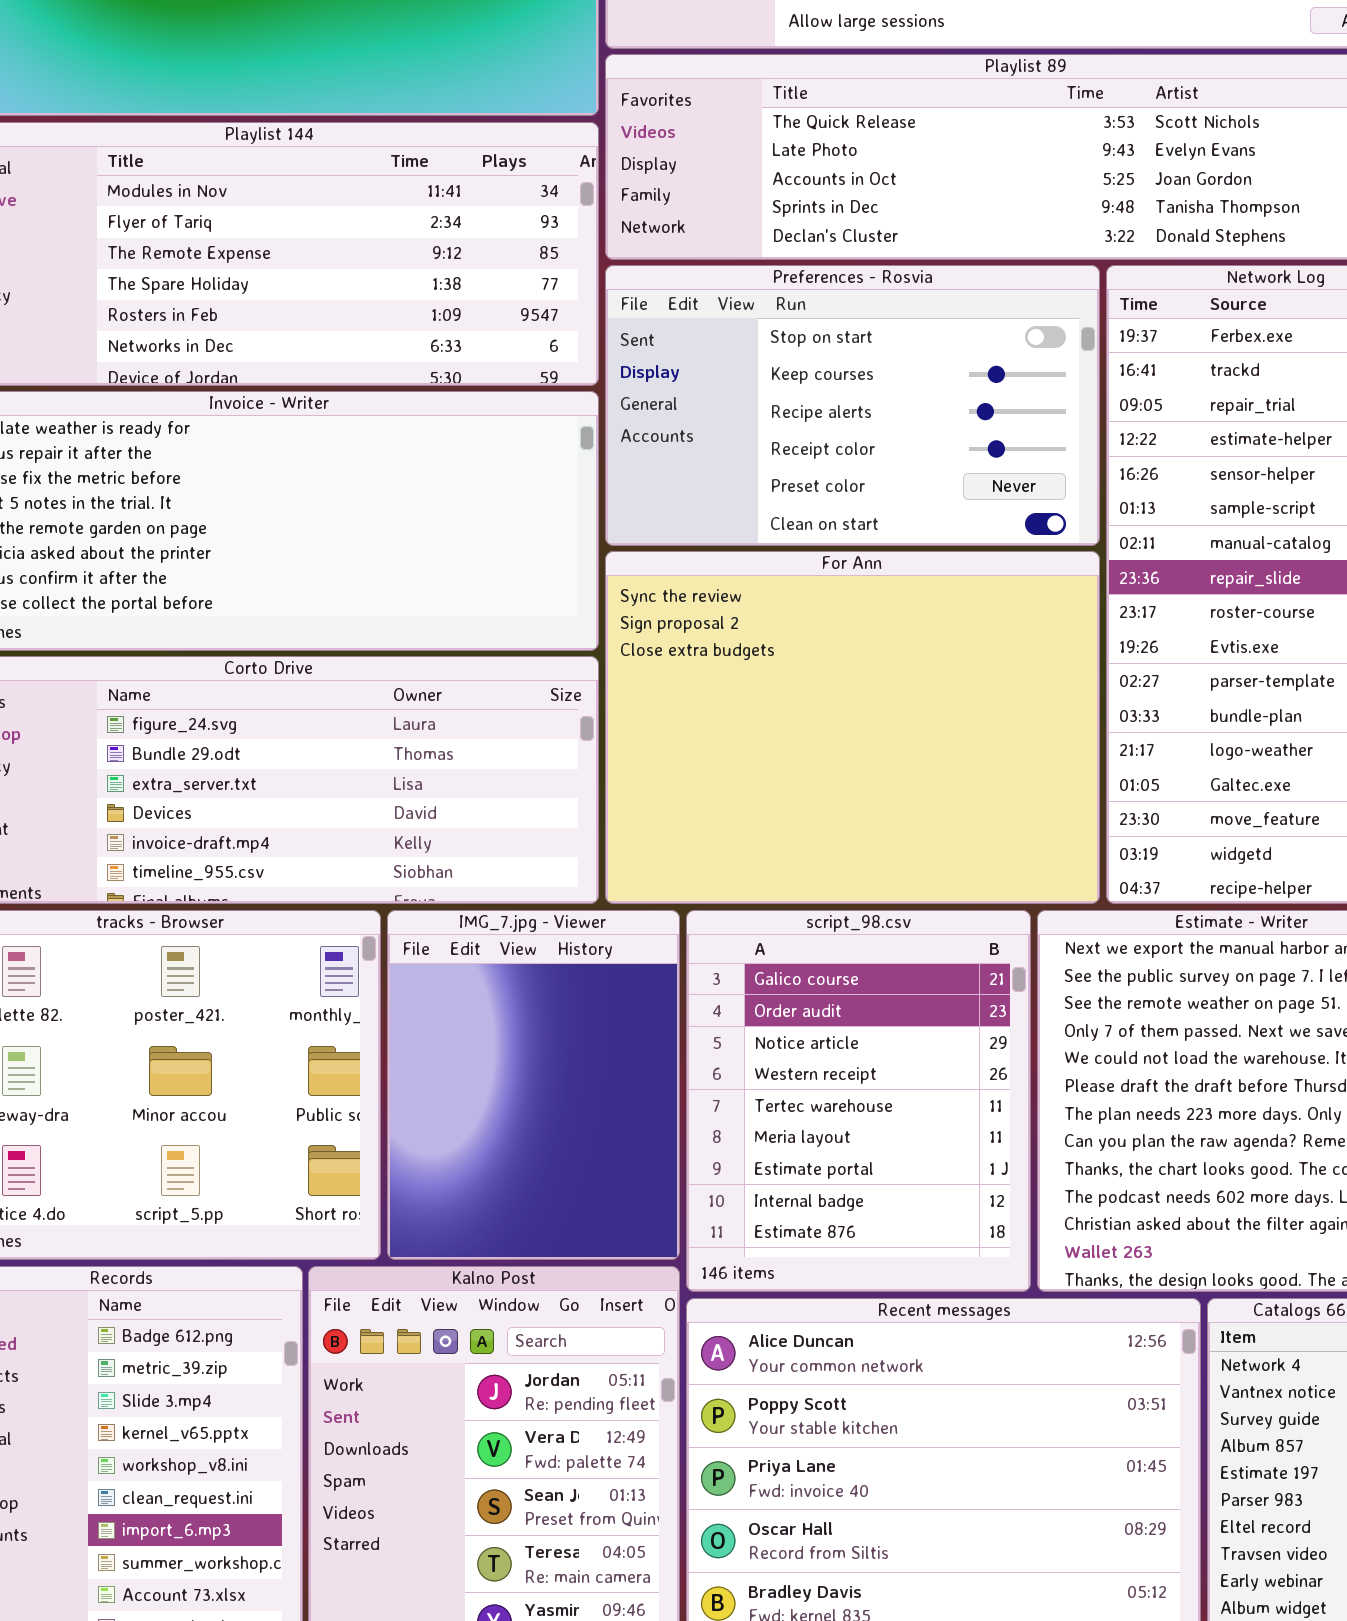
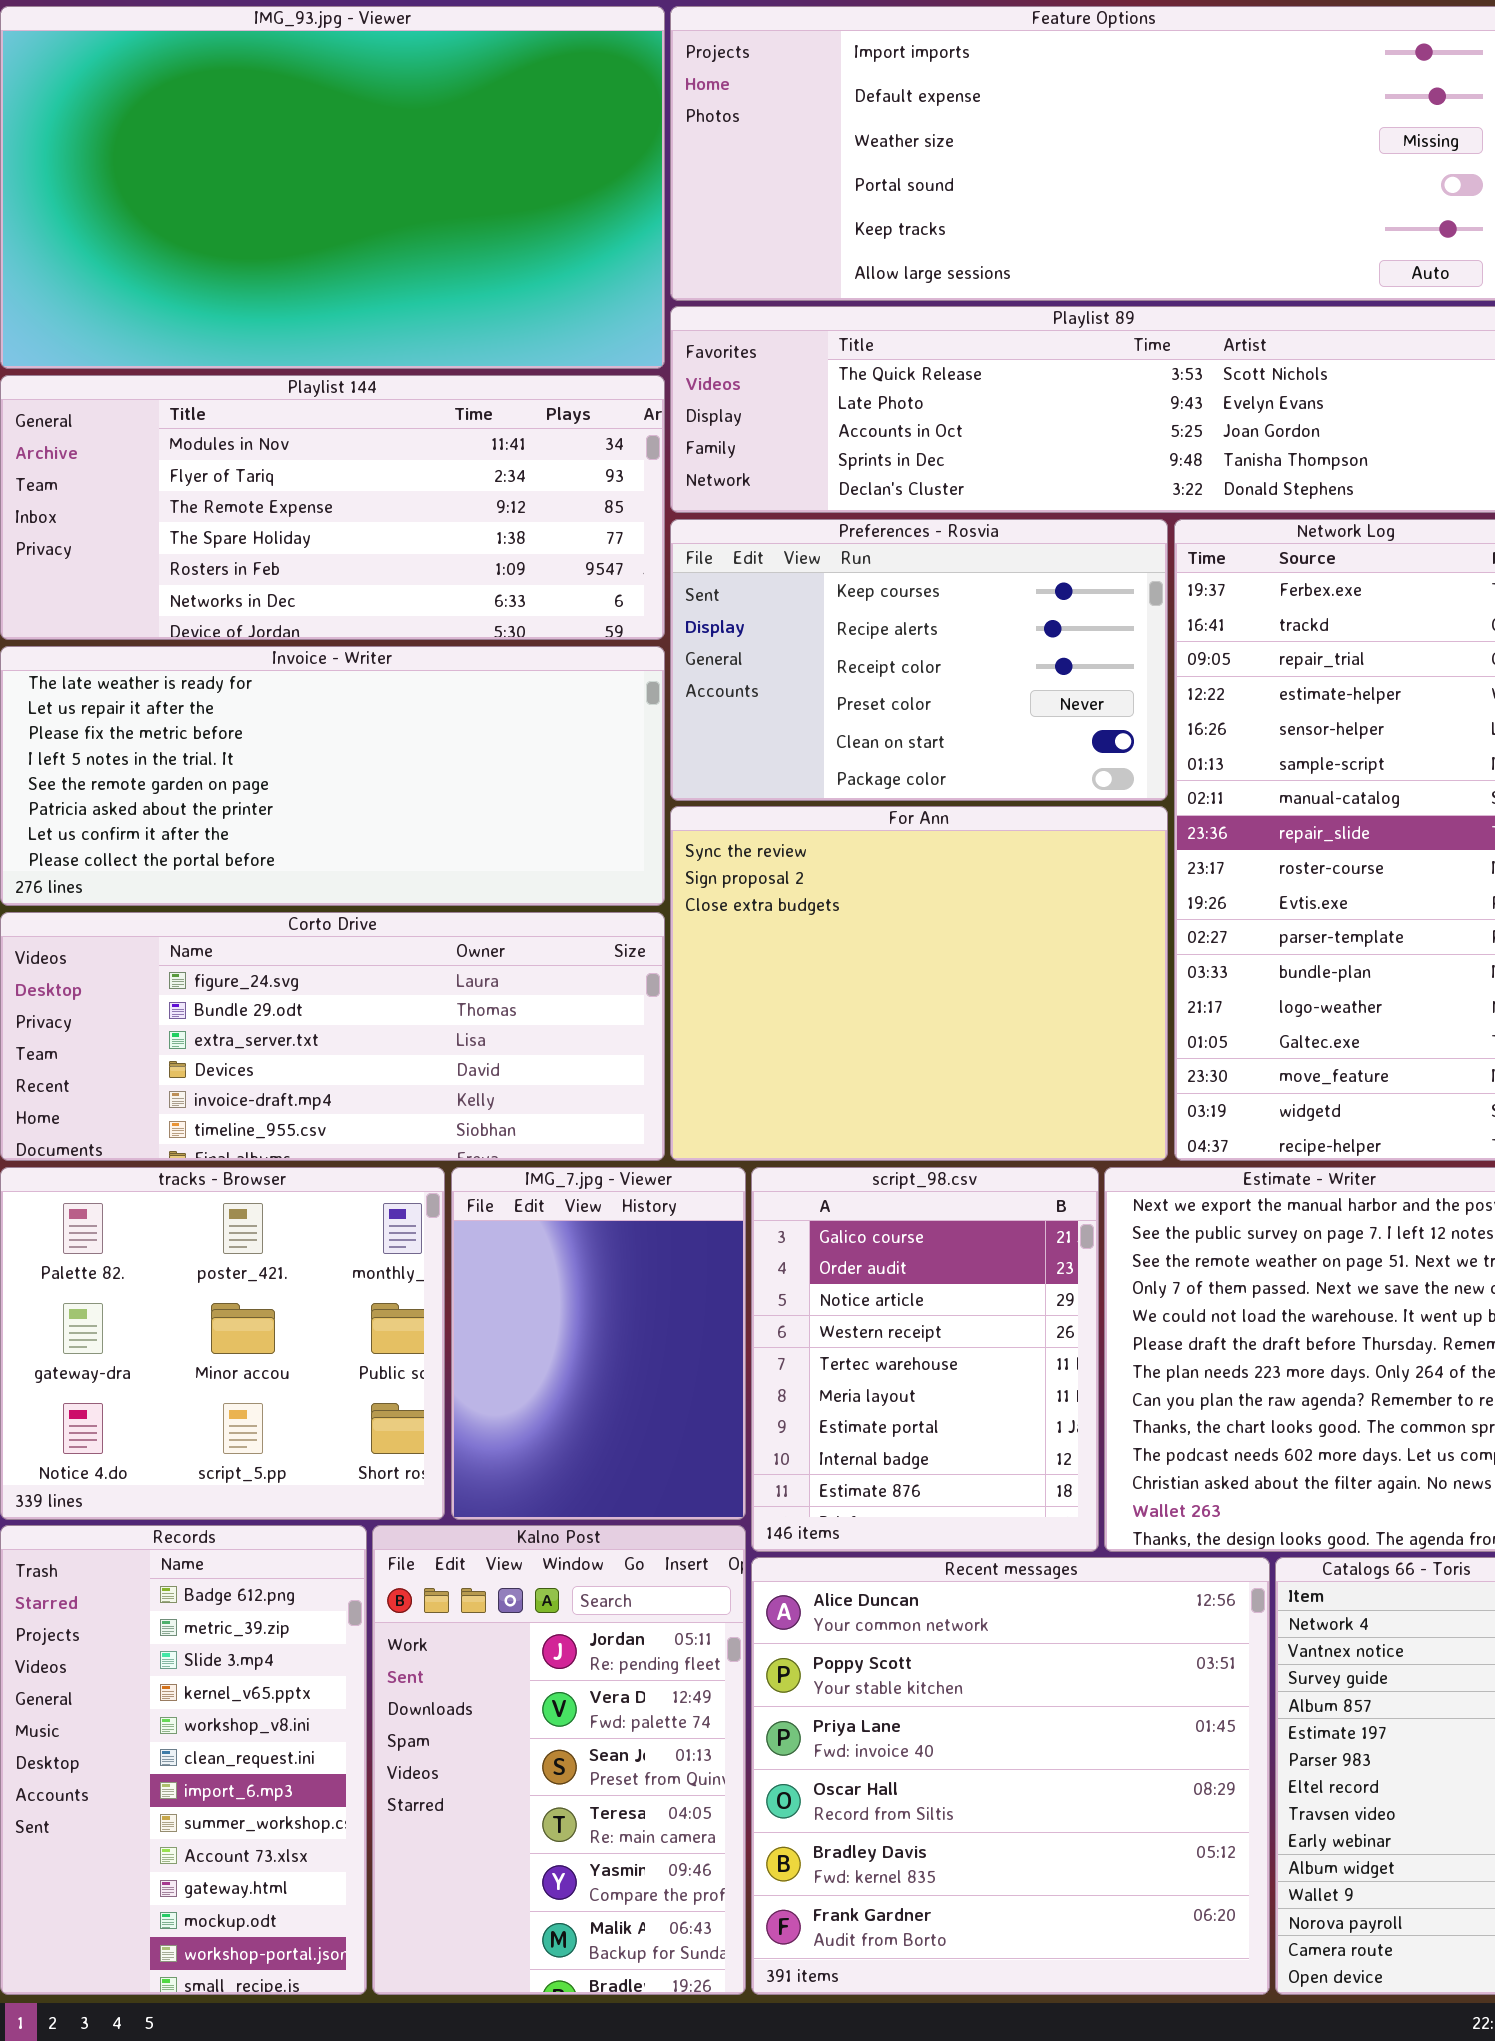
Preferences - Rosvia: [605,265,1100,546] -> [670,519,1168,801], scrolled down 1 row

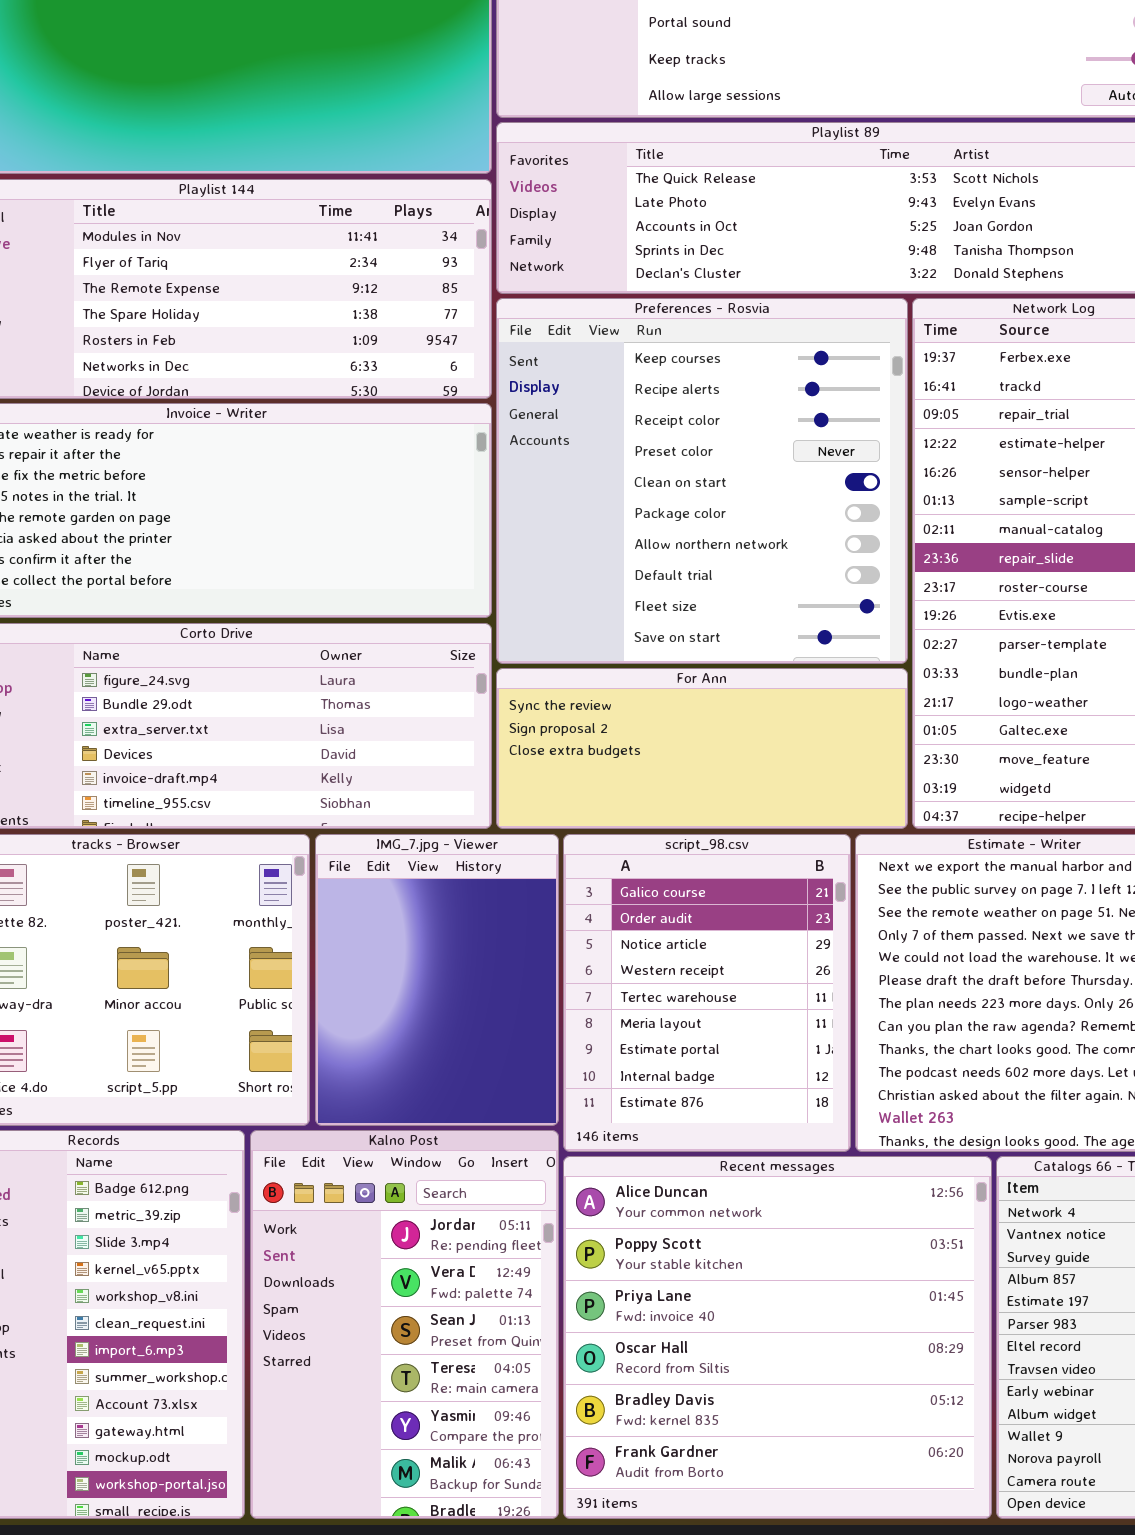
Preferences - Rosvia: [670,519,1168,801] -> [496,298,908,664], resized
For Ann: [670,806,1168,1161] -> [496,668,908,829], resized

